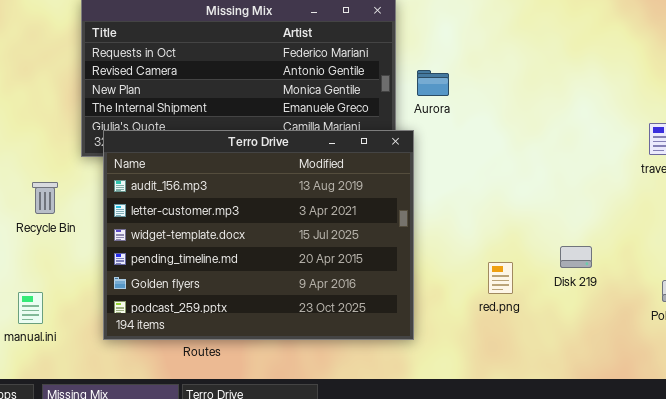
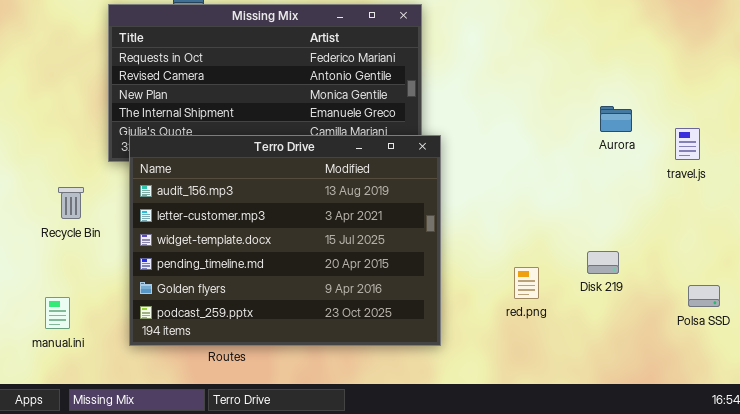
Aurora: [417,70,449,96] -> [600,106,632,132], moved

